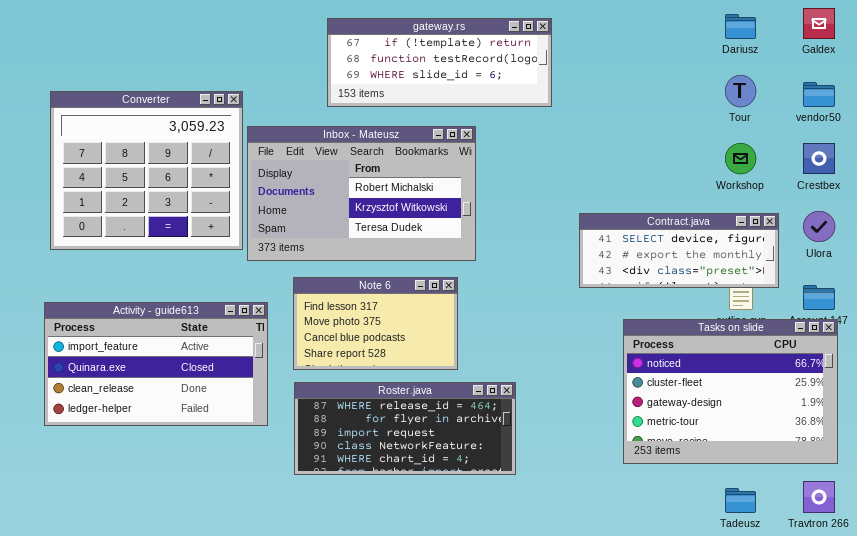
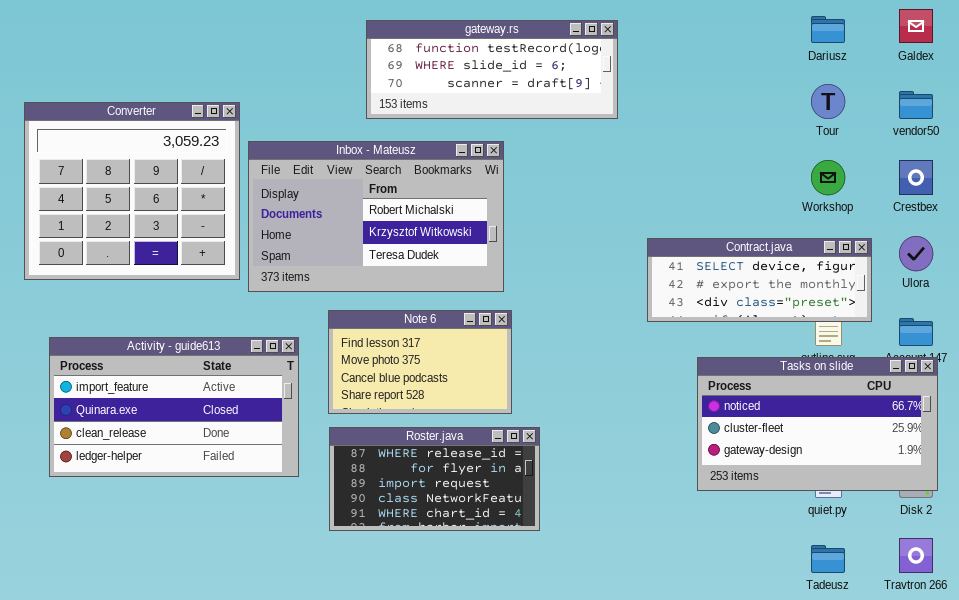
gateway.rs: [327,18,552,107] -> [366,20,618,119], scrolled down 1 row
Converter: [50,91,243,250] -> [24,102,240,280], moved
Inbox - Mateusz: [247,126,476,261] -> [248,141,504,292], moved
Tasks on slide: [623,319,838,464] -> [697,357,938,491], resized
Roster.java: [294,382,516,475] -> [329,427,540,531], resized

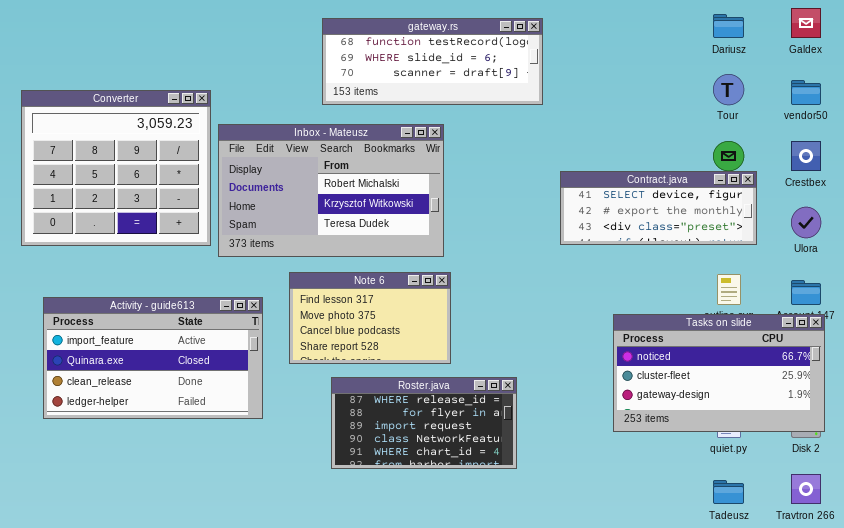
Contract.java: [647,238,872,322] -> [560,171,757,245], moved
Roster.java: [329,427,540,531] -> [331,377,517,469], moved

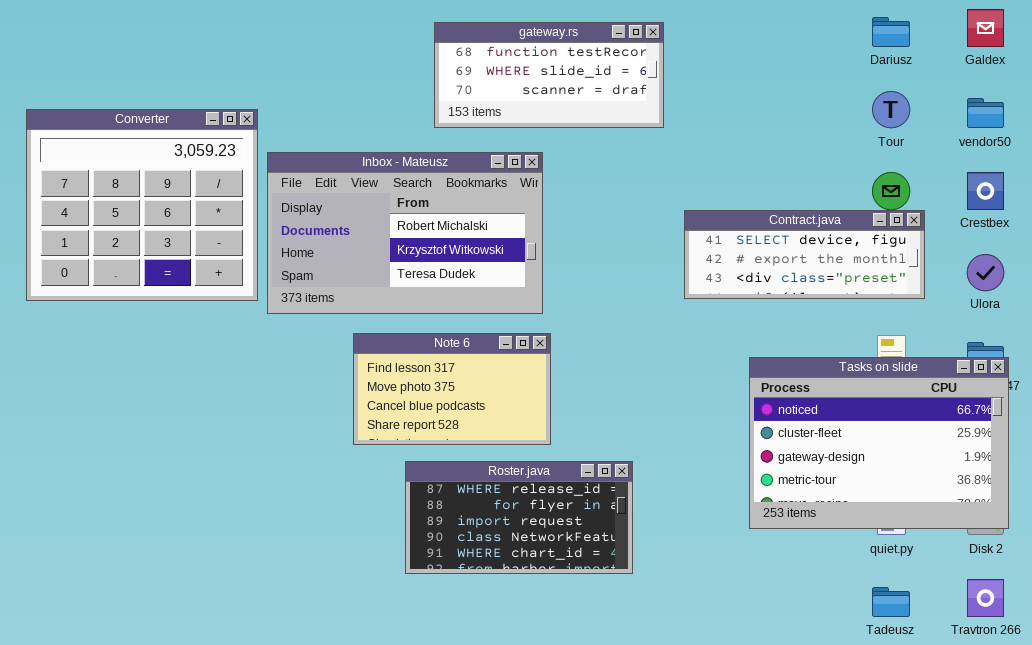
gateway.rs: [322,18,543,105] -> [434,22,664,128], resized
Activity - guide613: [43,297,263,419] -> none, closed
Tasks on slide: [613,314,825,432] -> [749,357,1009,529], resized

